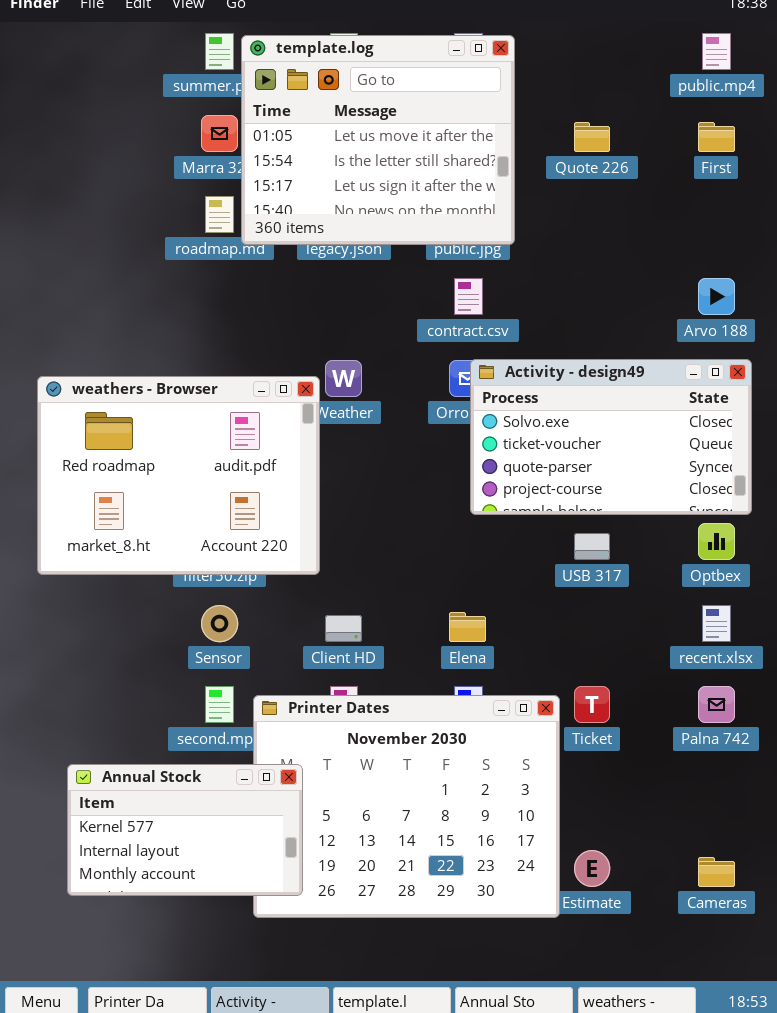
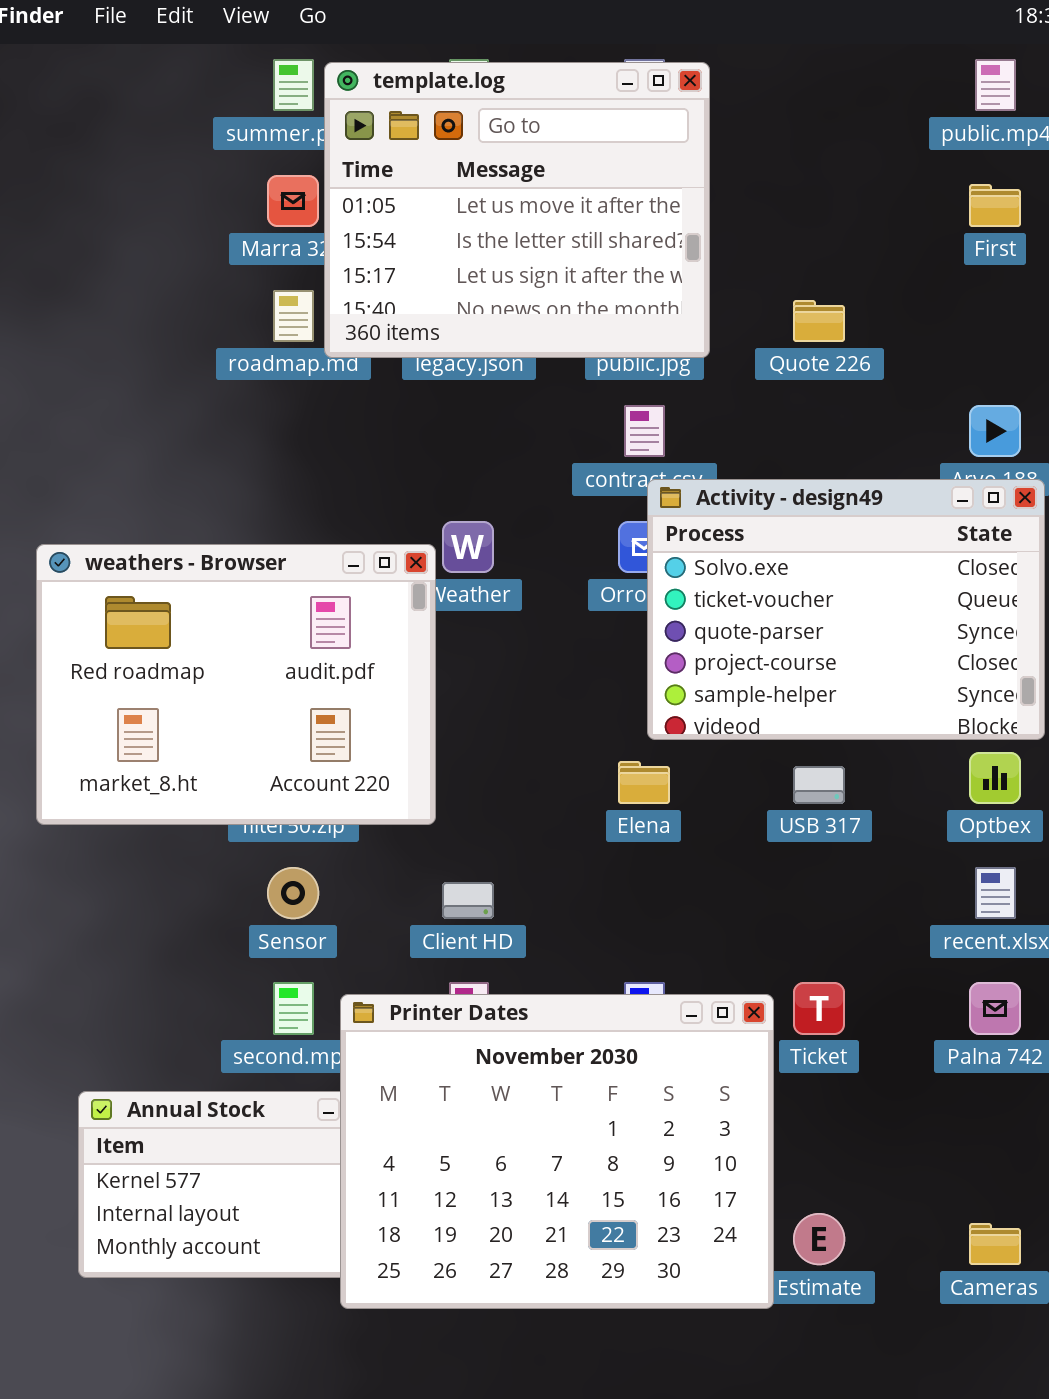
Quote 226: [574,122,610,152] -> [793,300,845,342], moved
Activity - design49: [470,359,752,515] -> [647,479,1045,740], resized
Elena: [449,612,486,642] -> [618,761,670,804], moved
Printer Dates: [253,695,560,918] -> [340,994,774,1309], raised

